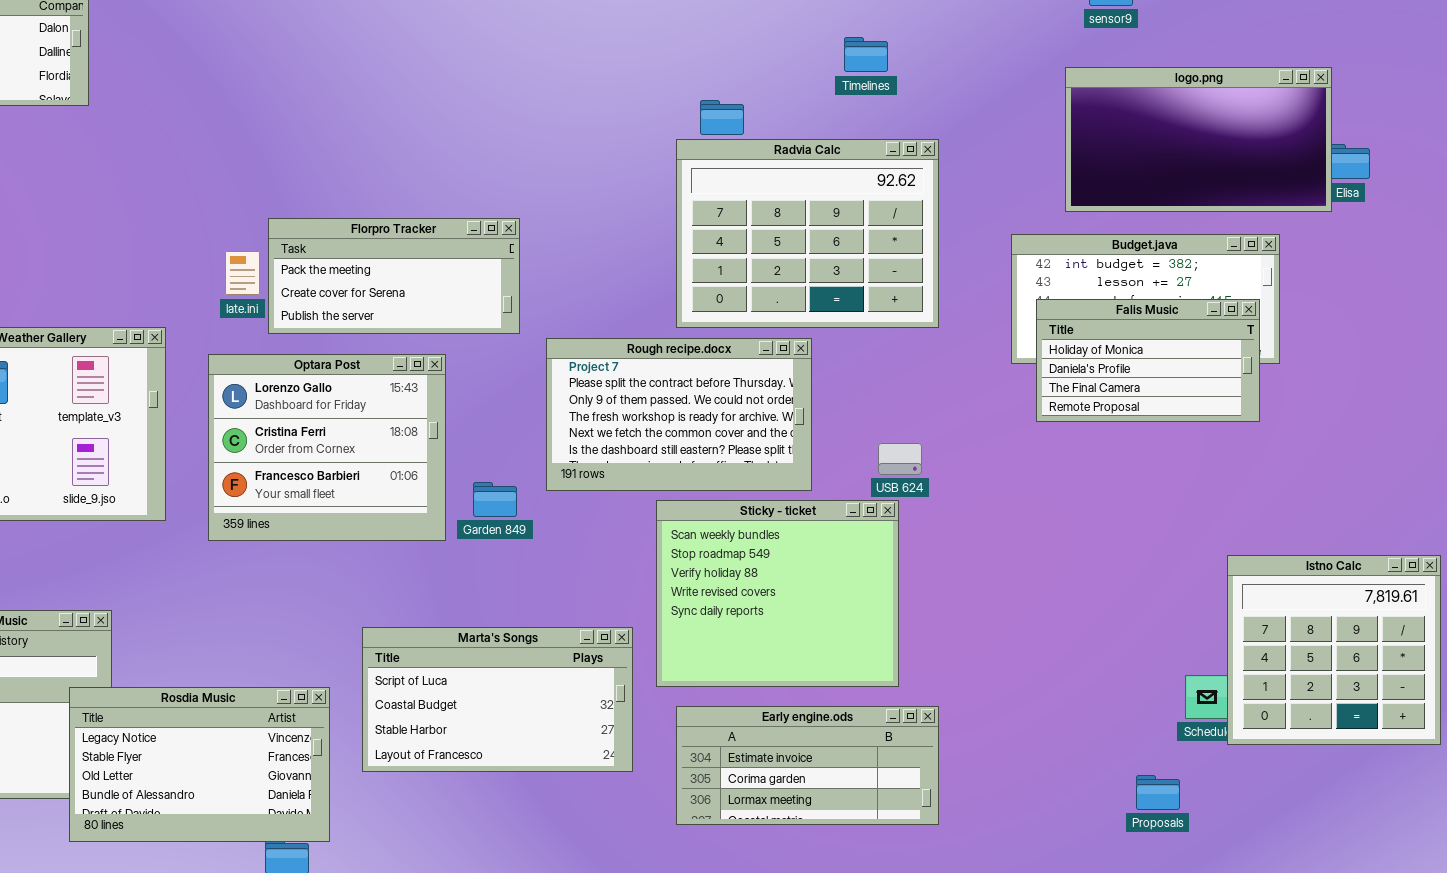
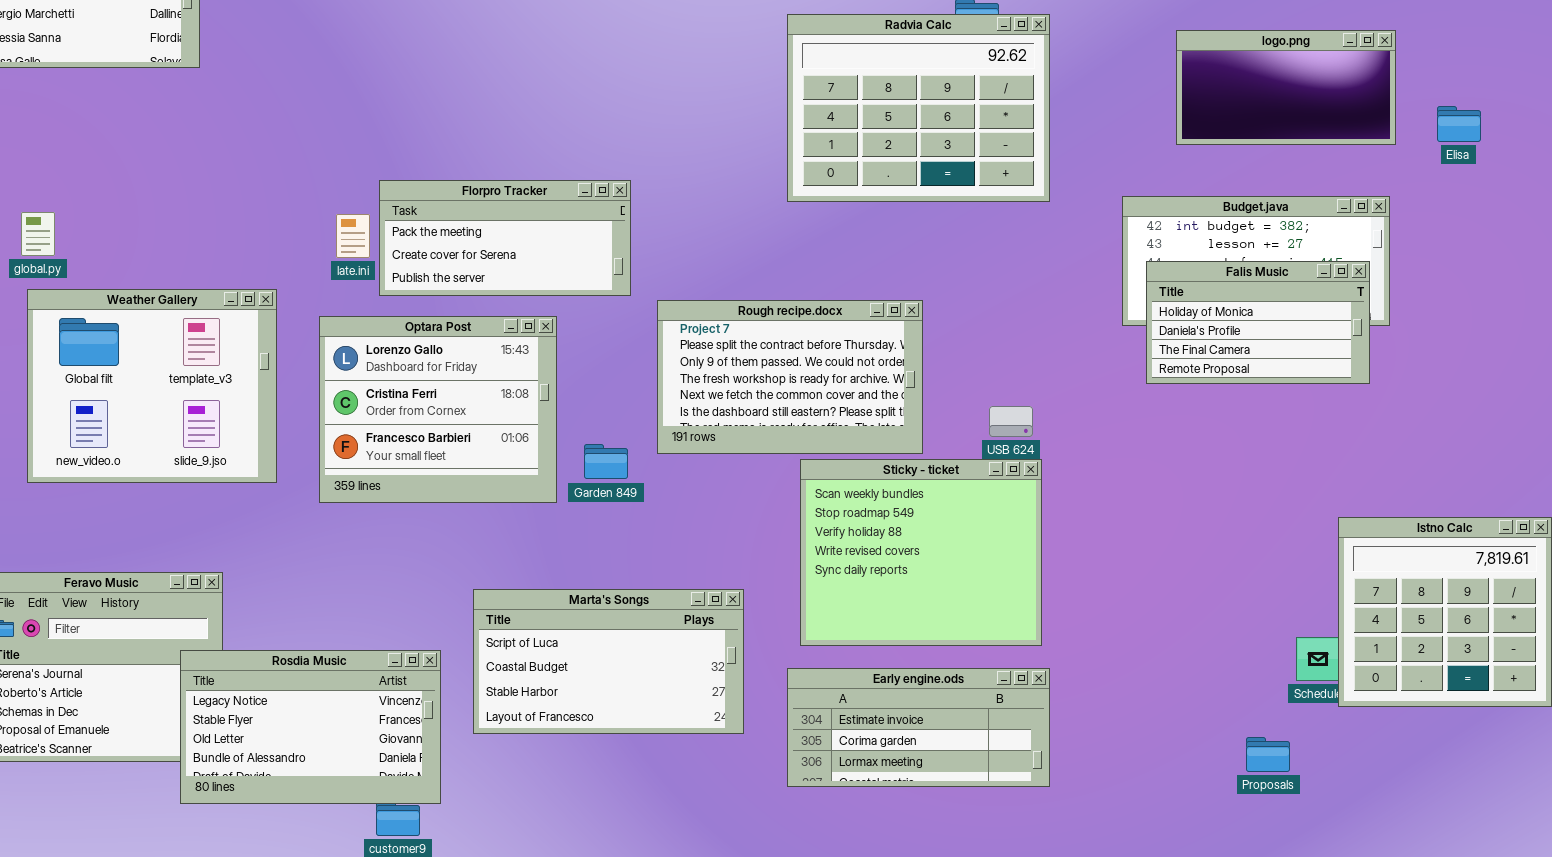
logo.png: [1065,67,1332,212] -> [1176,30,1396,145], resized
Radvia Calc: [676,139,939,328] -> [787,14,1050,202], moved
Sticky - ticket: [656,500,899,687] -> [800,459,1042,646], moved

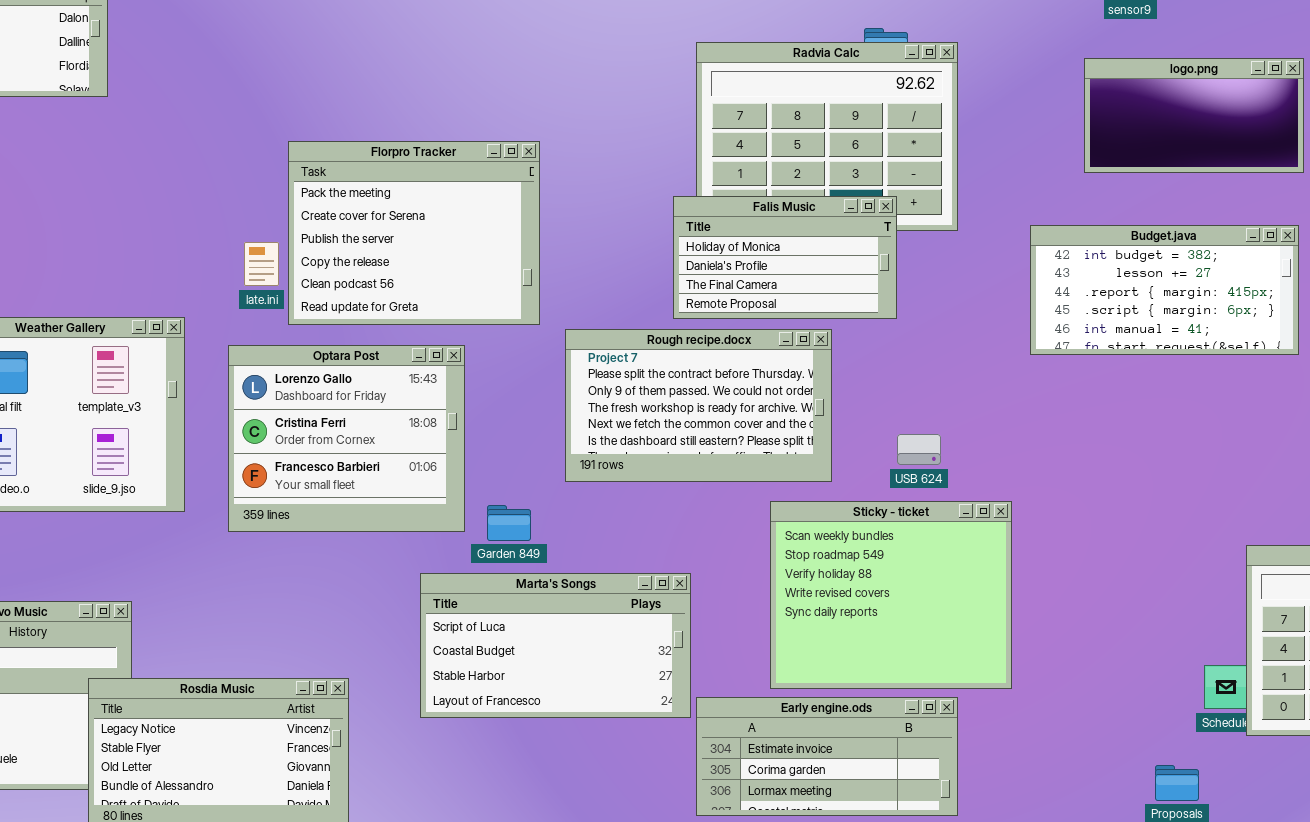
Florpro Tracker: [379,180,631,296] -> [288,141,540,325], resized
Falis Music: [1146,261,1370,384] -> [673,196,897,319], moved
Garden 849: [584,444,628,479] -> [487,505,531,541], moved
Sticky - ticket: [800,459,1042,646] -> [770,501,1012,689], moved
Marta's Songs: [473,589,744,734] -> [420,573,691,718], moved

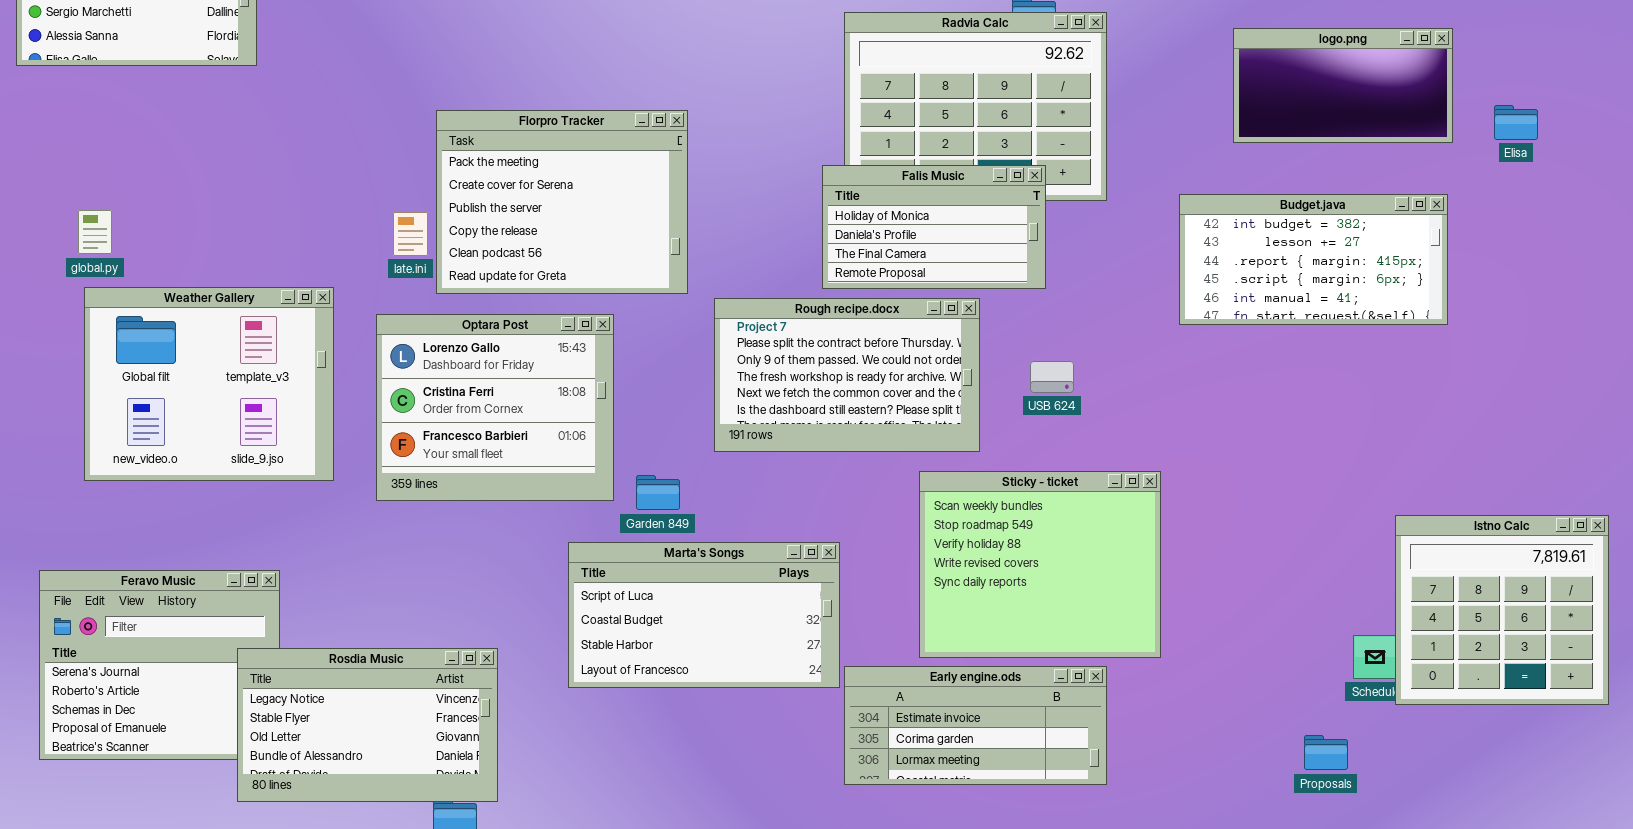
USB 624: [897,434,941,465] -> [1030,361,1074,393], moved

